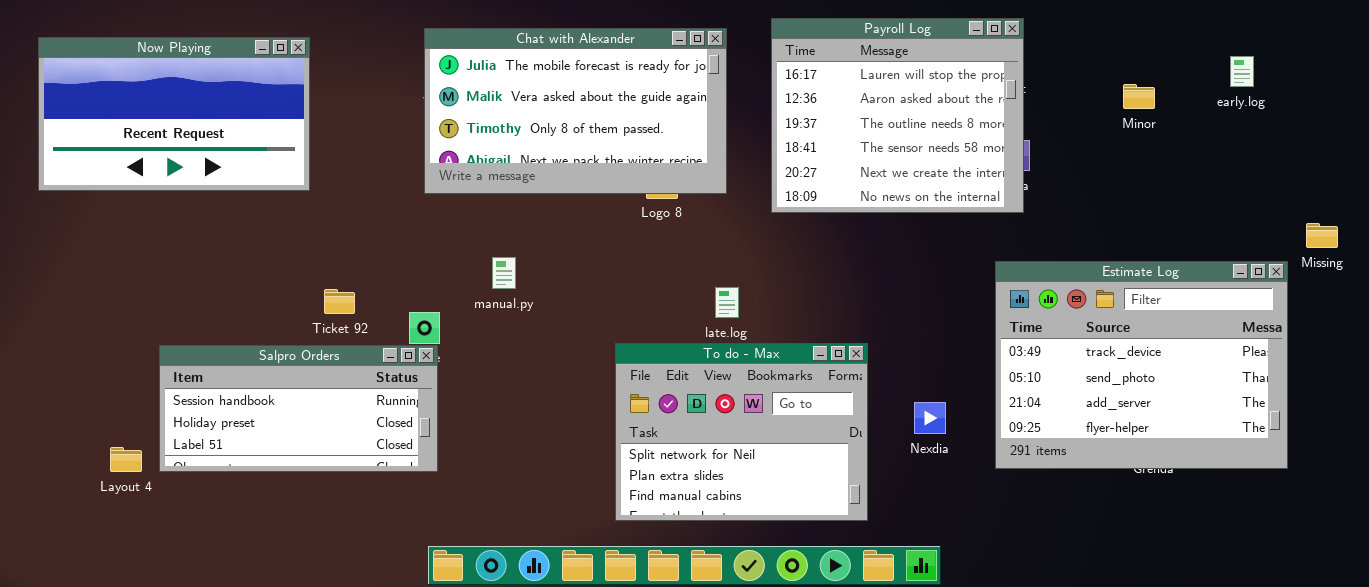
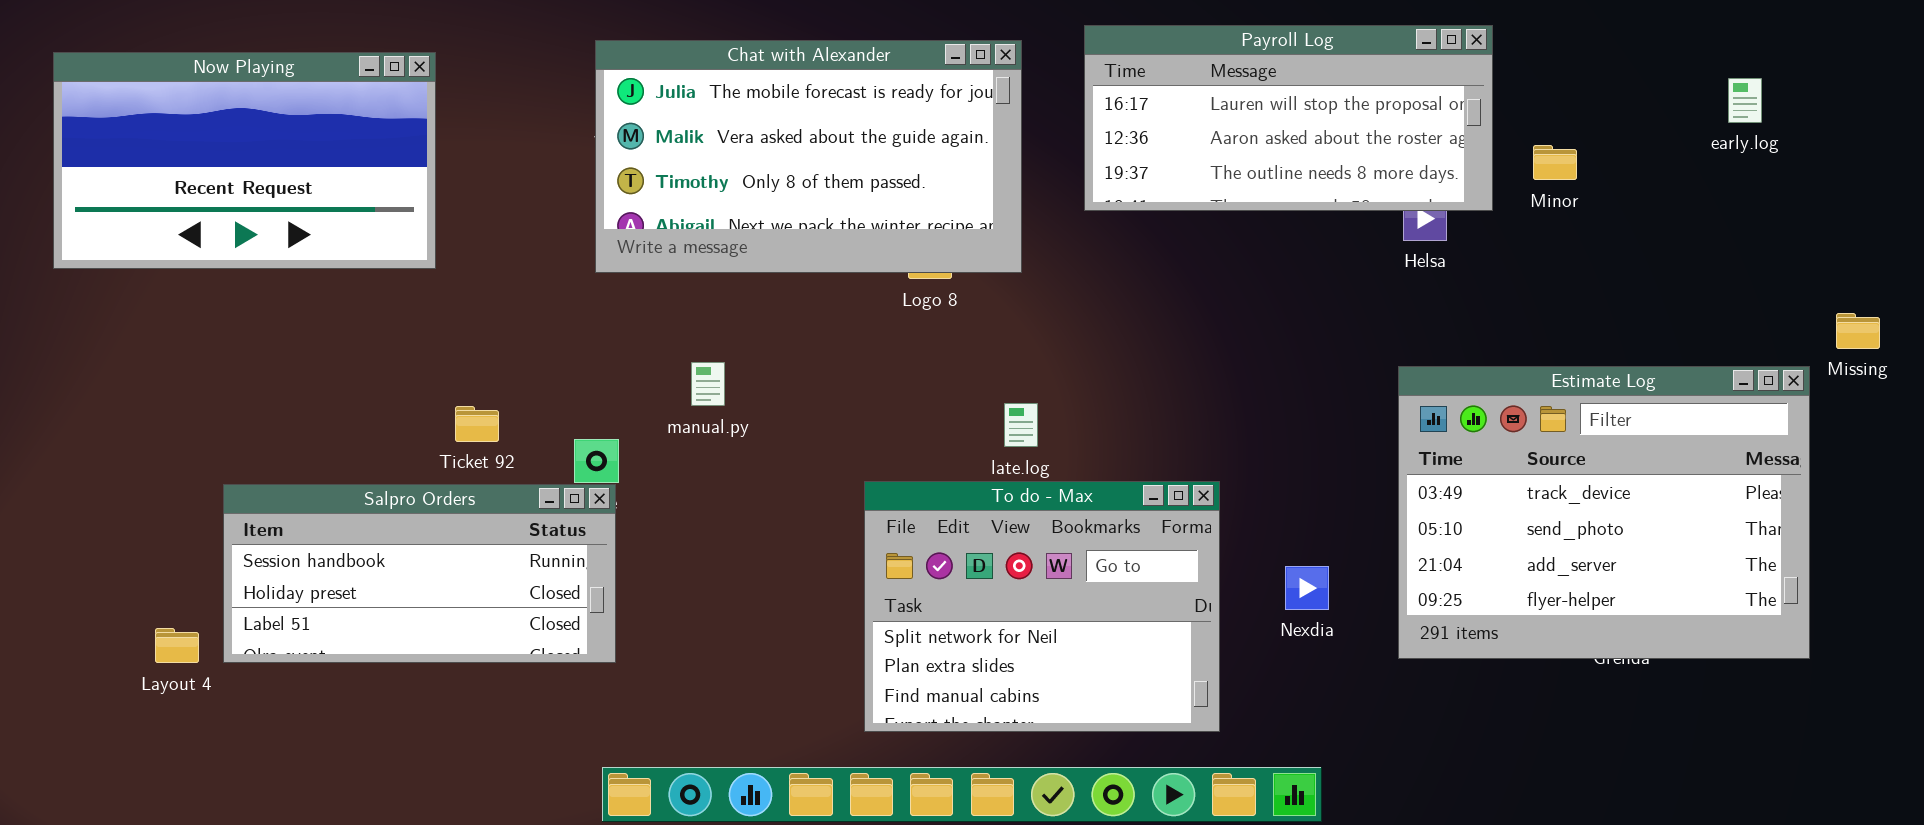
Payroll Log: [771,18,1024,213] -> [1084,25,1493,211], resized
Minor: [1123,84,1155,109] -> [1533,145,1577,180], moved

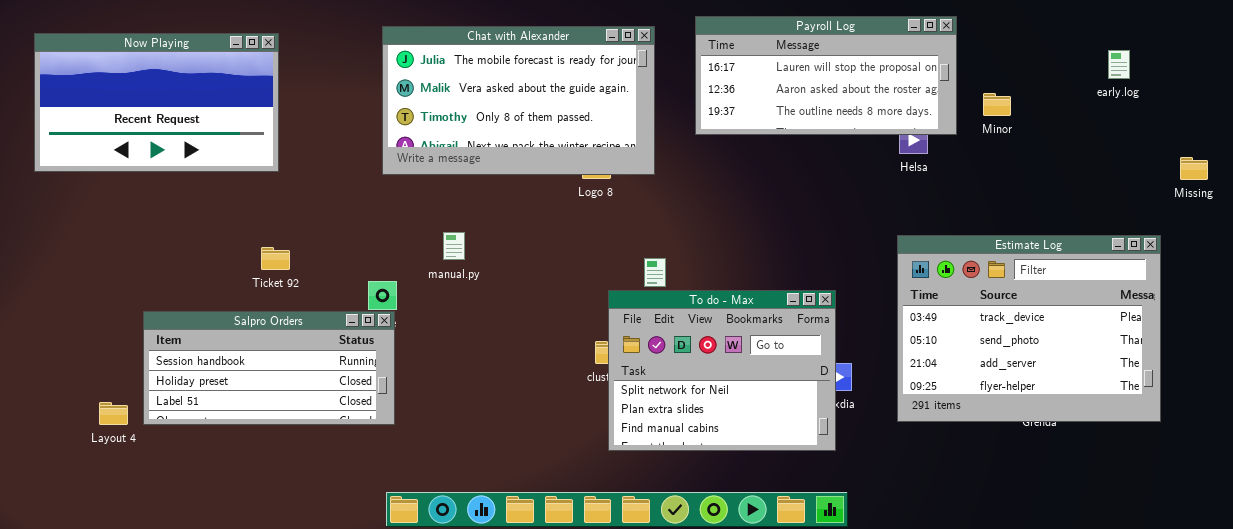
Missing: [1836,313,1880,349] -> [1180,157,1208,180], moved
Ticket 92: [455,406,499,442] -> [261,247,290,270], moved
To do - Max: [864,481,1220,732] -> [608,290,836,451], moved

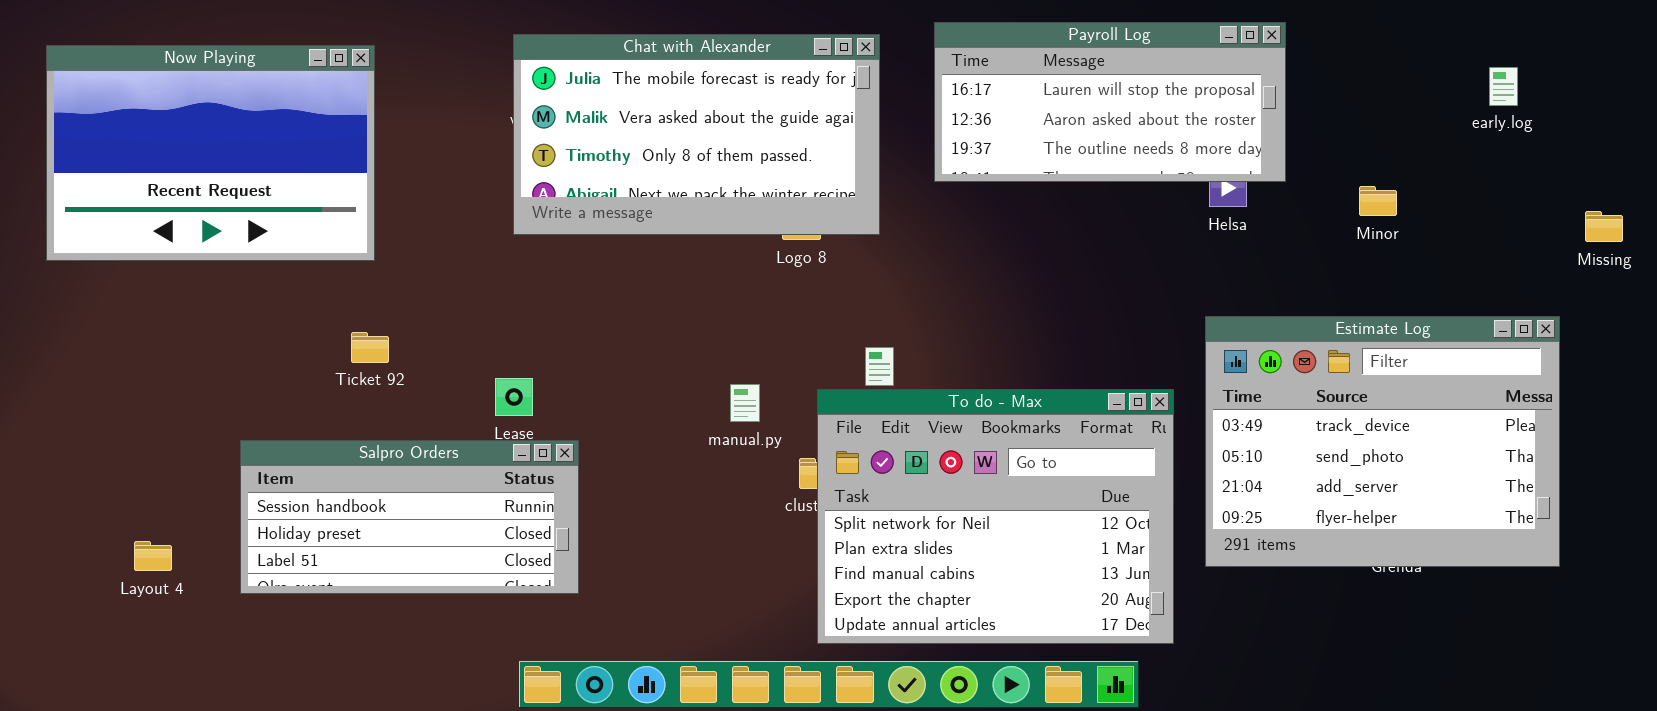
Now Playing: [34,33,279,172] -> [46,45,375,261], resized
Minor: [983,93,1011,116] -> [1359,186,1397,216], moved
manual.py: [443,232,465,260] -> [730,384,760,422], moved
To do - Max: [608,290,836,451] -> [817,389,1174,644], resized
Salpro Orders: [143,311,395,425] -> [240,440,579,594], moved

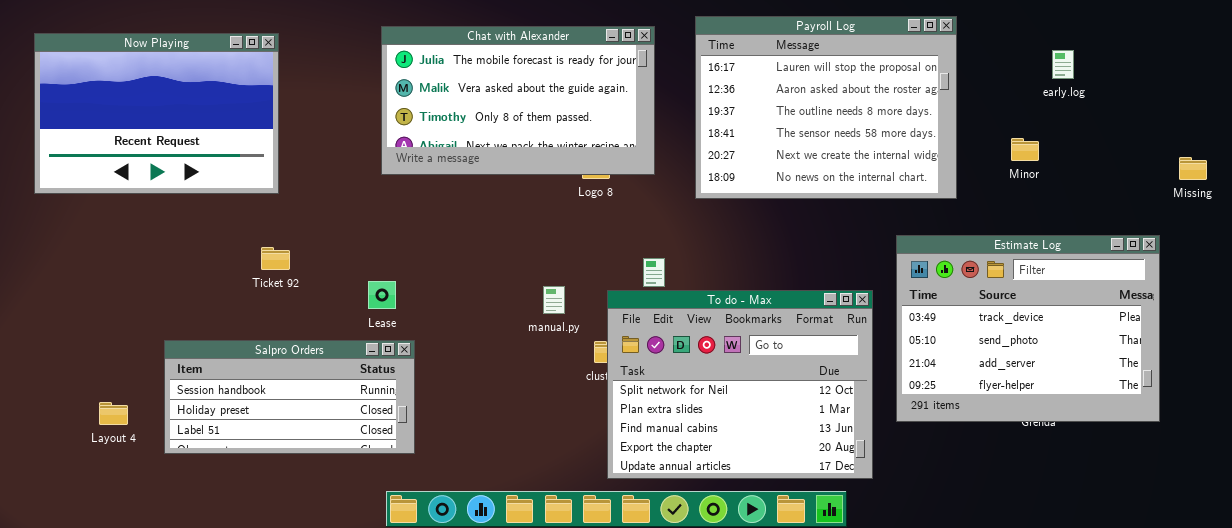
Payroll Log: [934,22,1286,182] -> [695,16,957,199], resized
early.log: [1489,67,1518,106] -> [1052,50,1074,79], moved
Salpro Orders: [240,440,579,594] -> [164,340,415,454], moved

